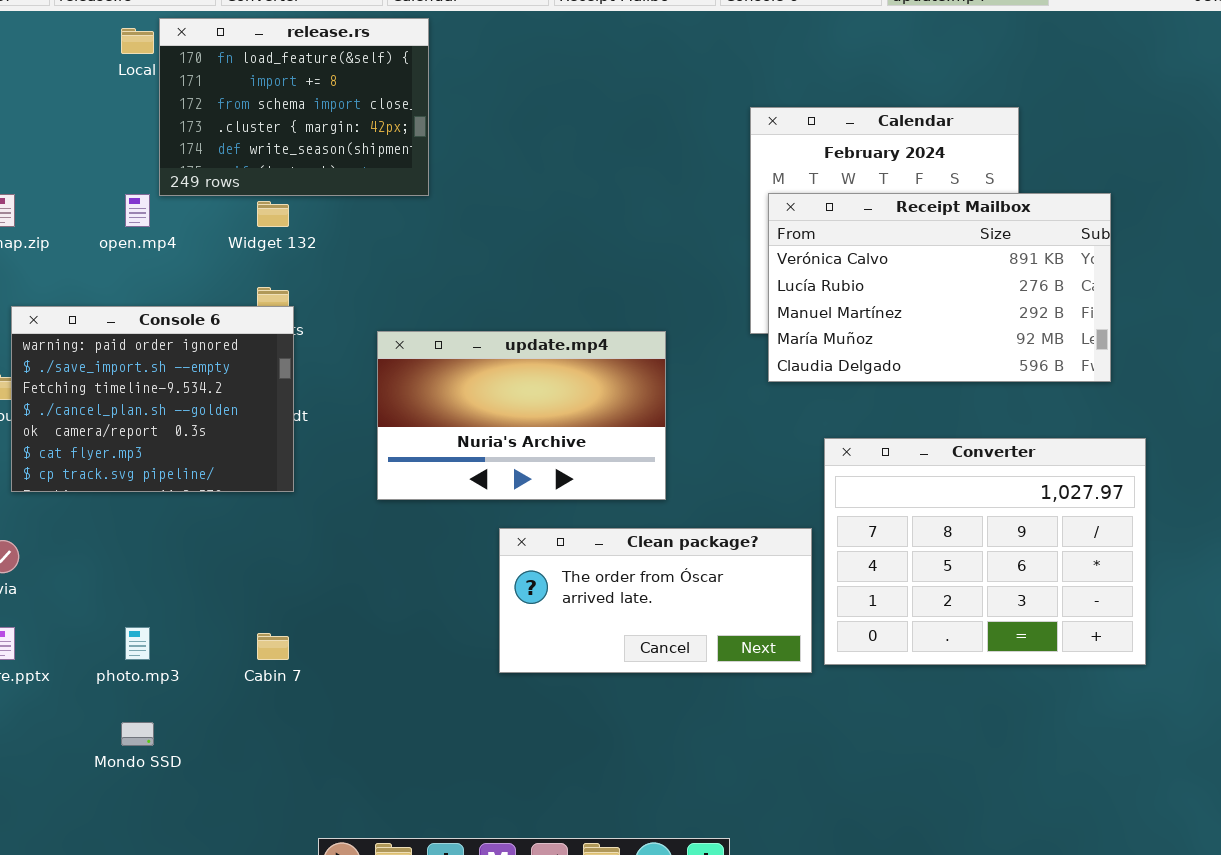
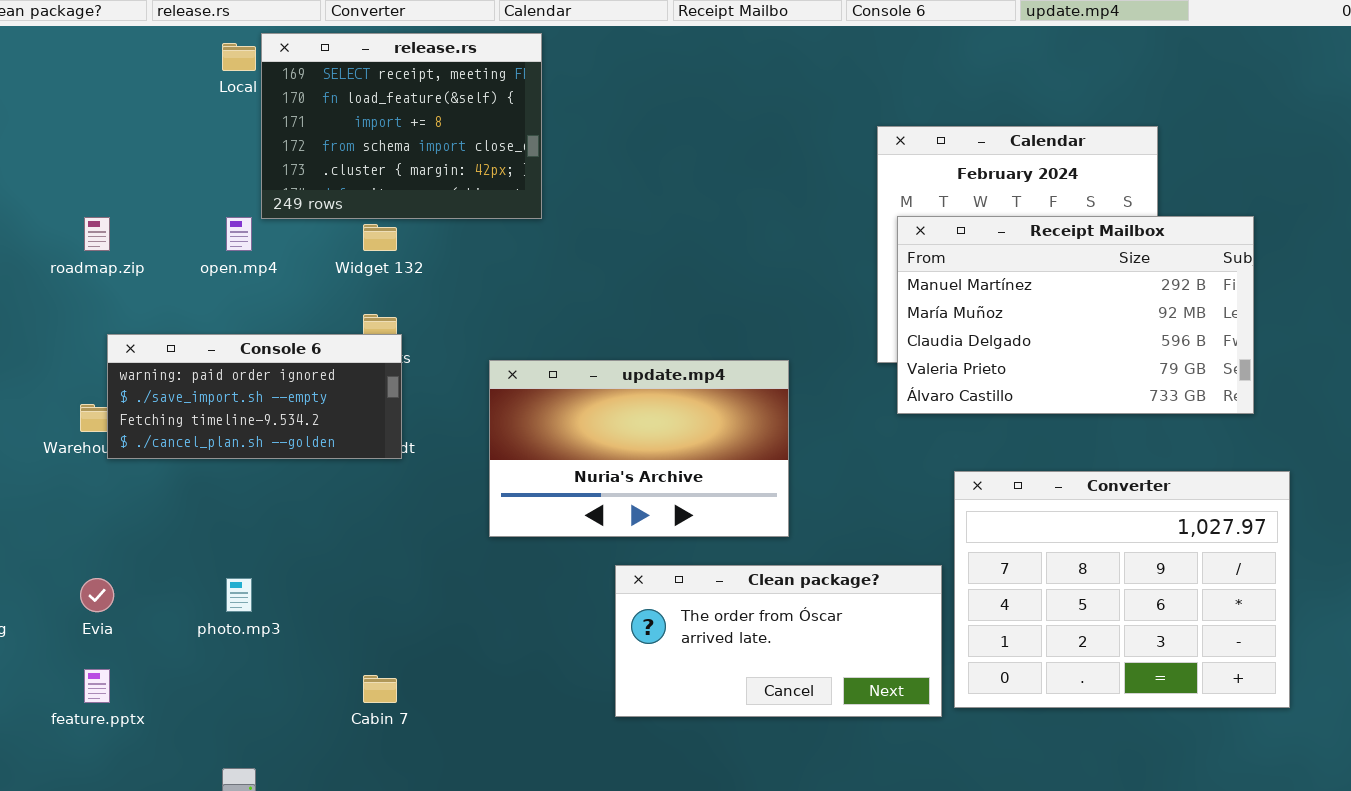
release.rs: [159,18,429,196] -> [261,33,542,219], scrolled up 1 row
Receipt Mailbox: [768,193,1111,382] -> [897,216,1254,414], scrolled down 2 rows
Console 6: [11,306,294,492] -> [107,334,402,459], resized
photo.mp3: [125,627,150,660] -> [226,578,252,612], moved

